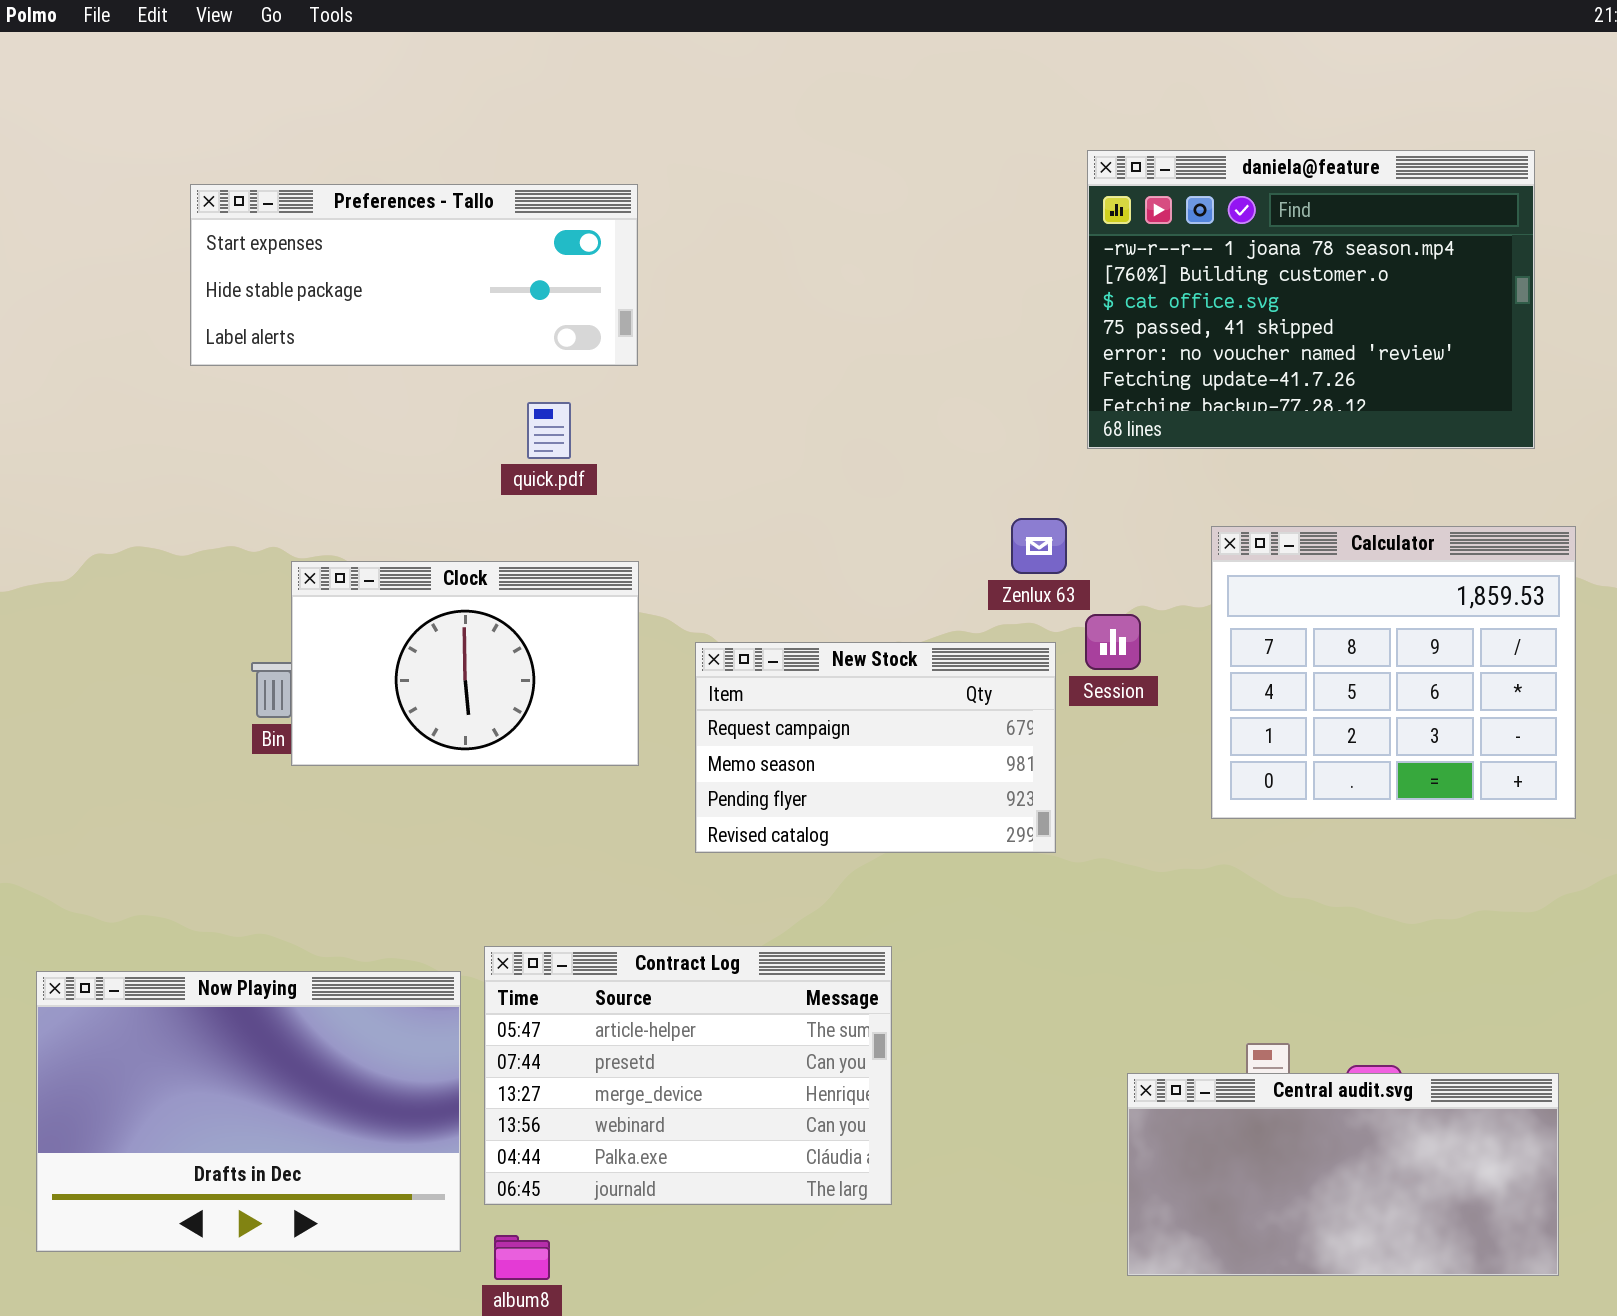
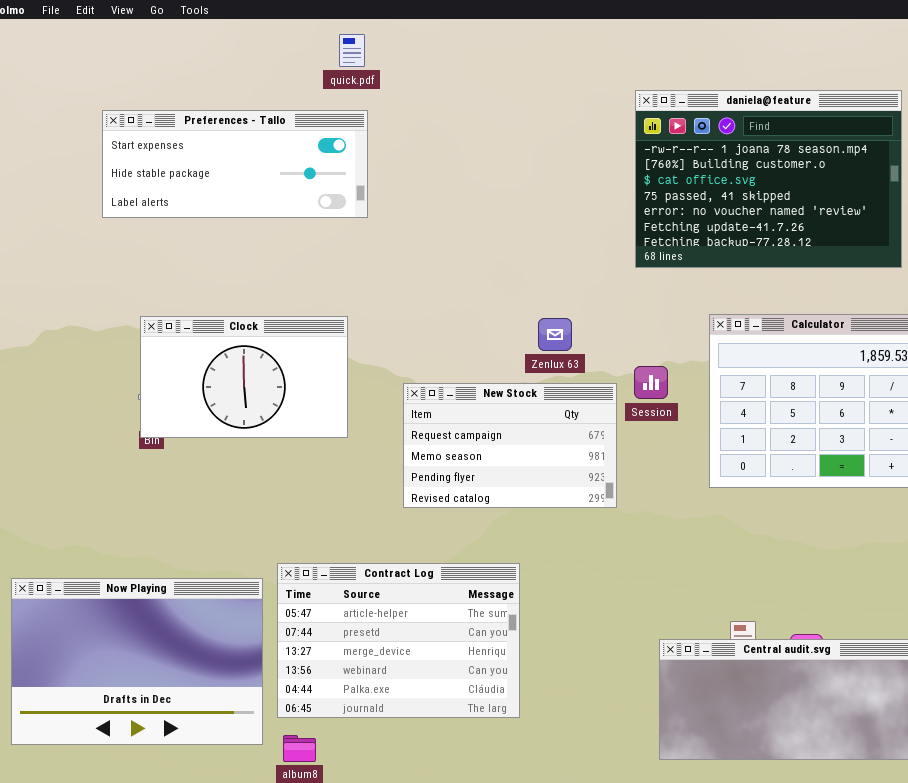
quick.pdf: [527,402,571,459] -> [339,34,365,67], moved
Zenlux 63: [1011,518,1067,574] -> [538,318,572,351], moved
Clock: [291,561,639,766] -> [140,316,348,438], moved

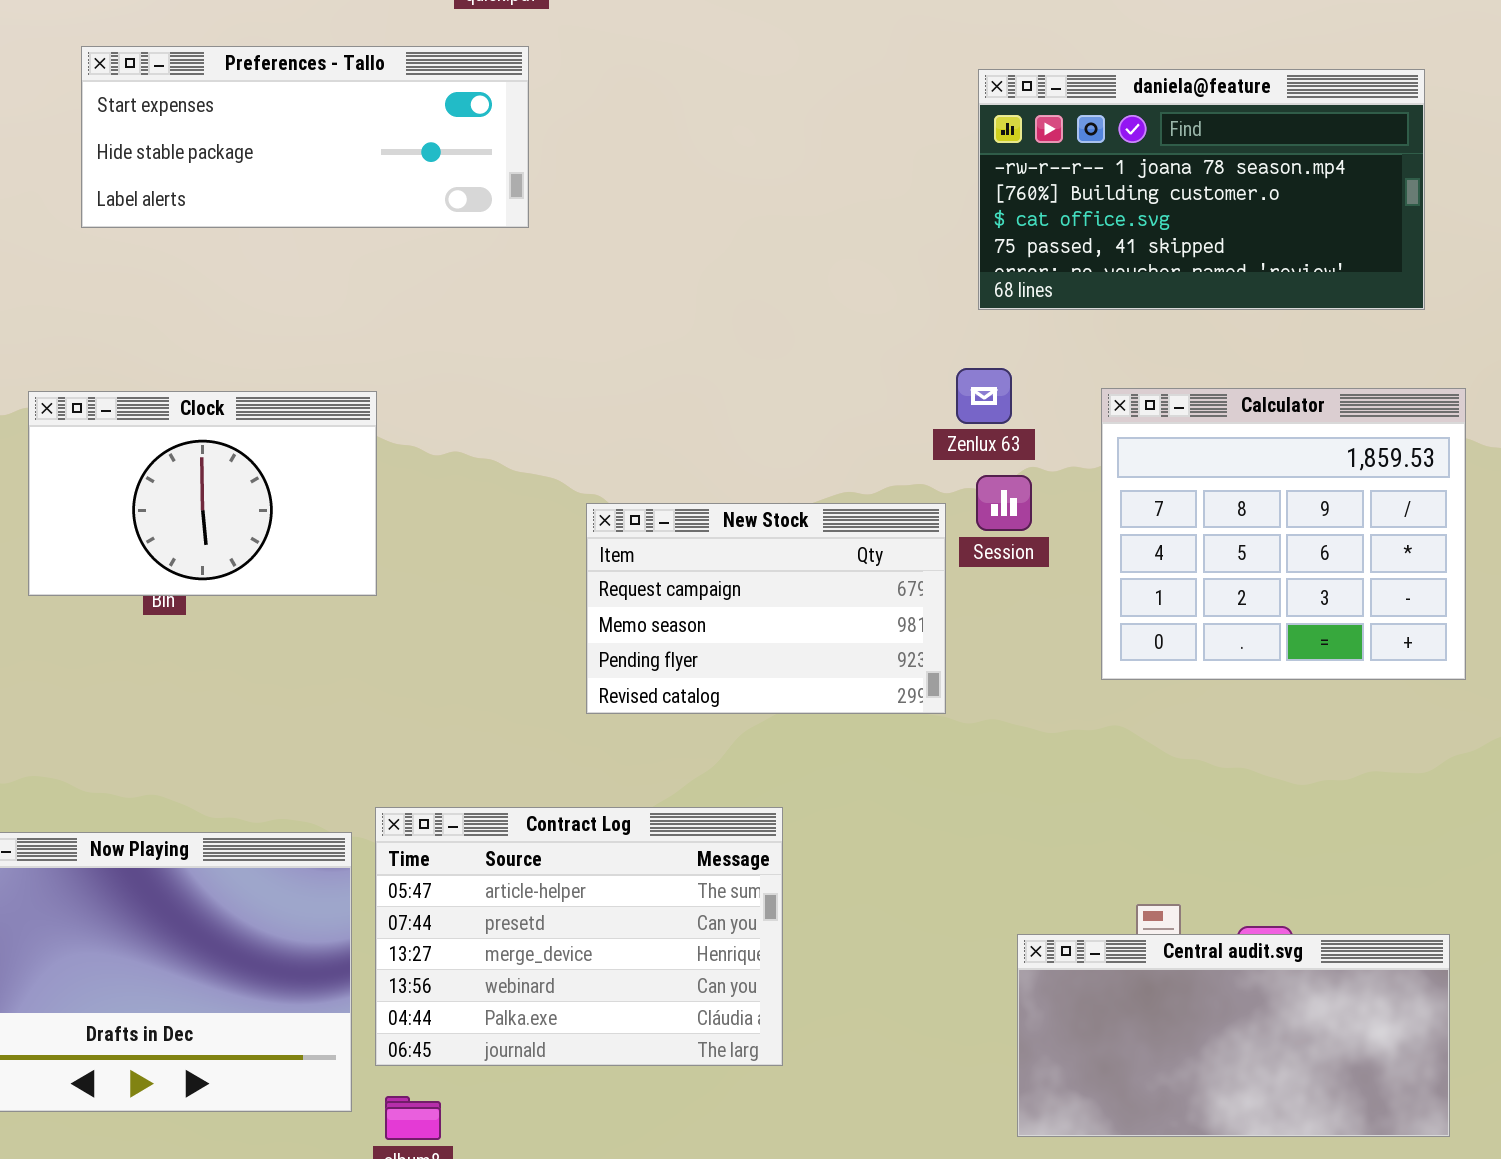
daniela@feature: [635,90,902,268] -> [978,69,1425,310], resized
Clock: [140,316,348,438] -> [28,391,377,596], moved
Zenlux 63: [538,318,572,351] -> [956,368,1012,424], moved

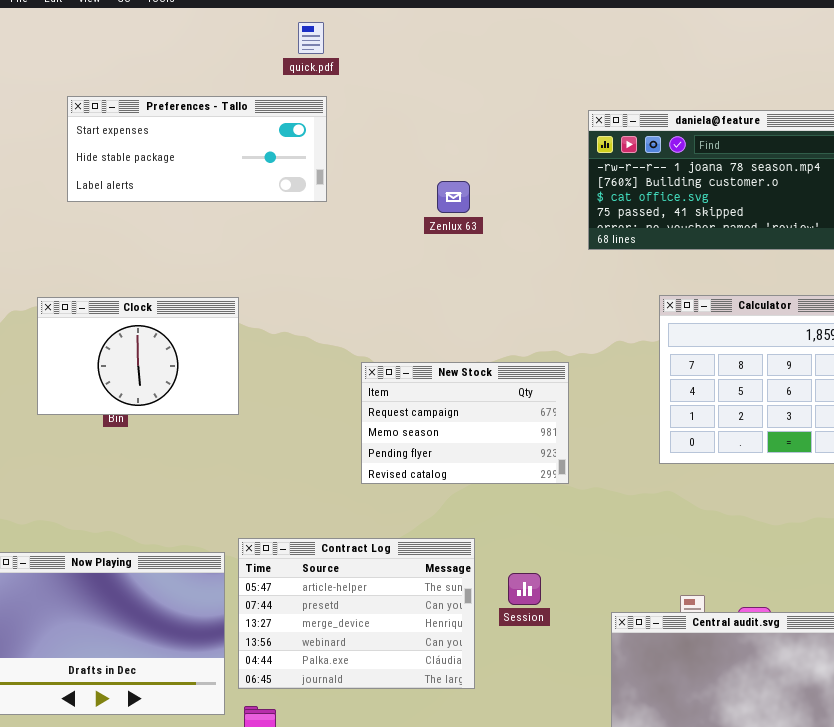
Zenlux 63: [956,368,1012,424] -> [437,181,470,213], moved
Session: [976,475,1032,531] -> [508,573,541,605], moved

